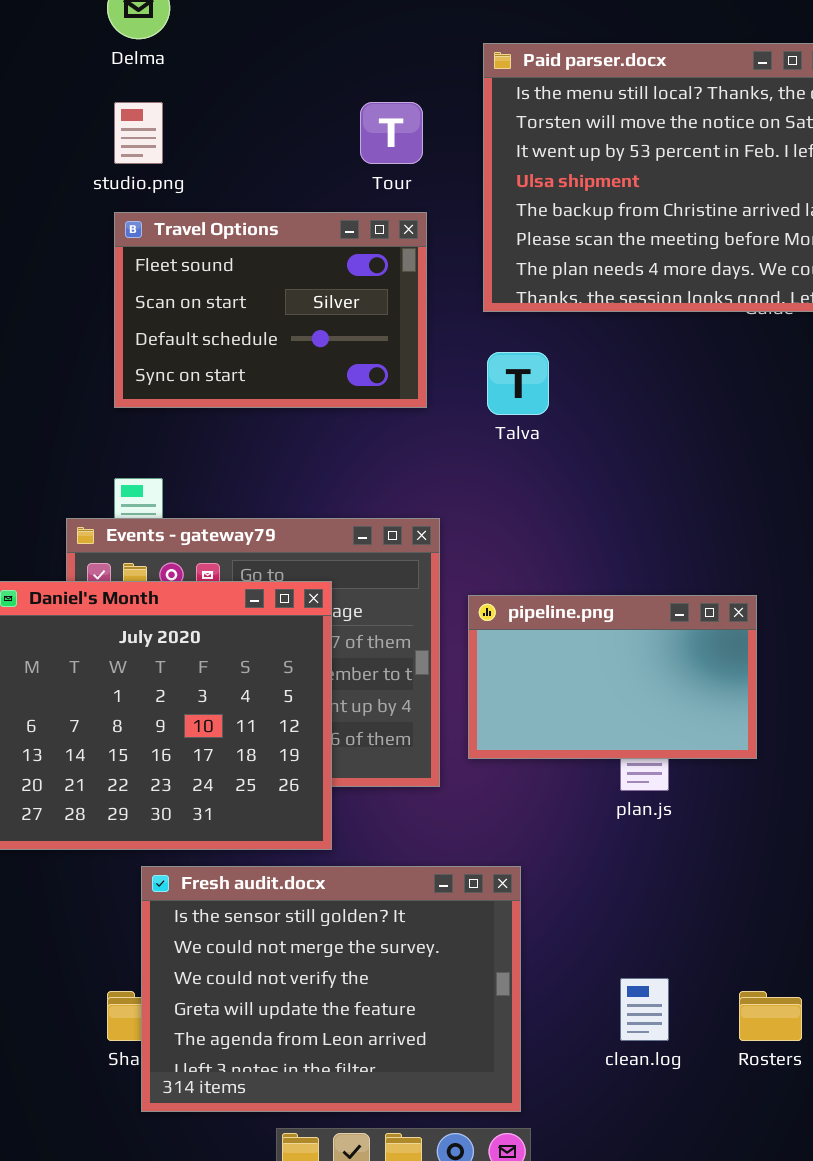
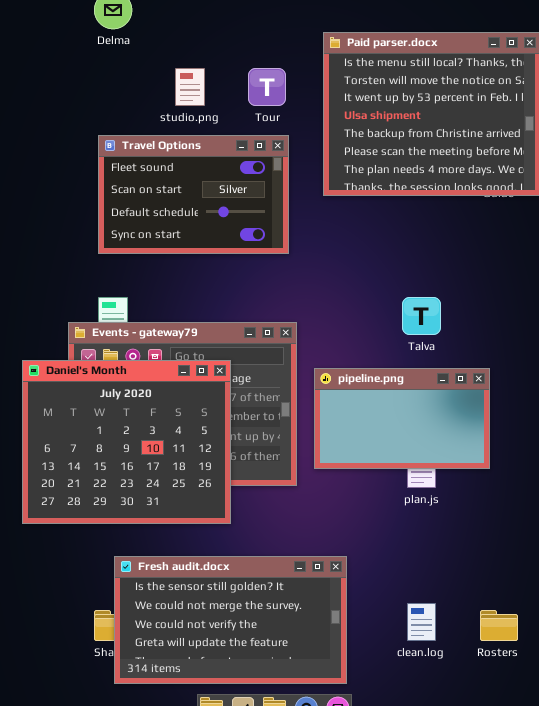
studio.png: [114,102,163,164] -> [175,68,205,106], moved
Talva: [487,352,549,415] -> [402,297,441,335], moved
Fresh audit.docx: [141,866,521,1112] -> [114,556,347,684], resized

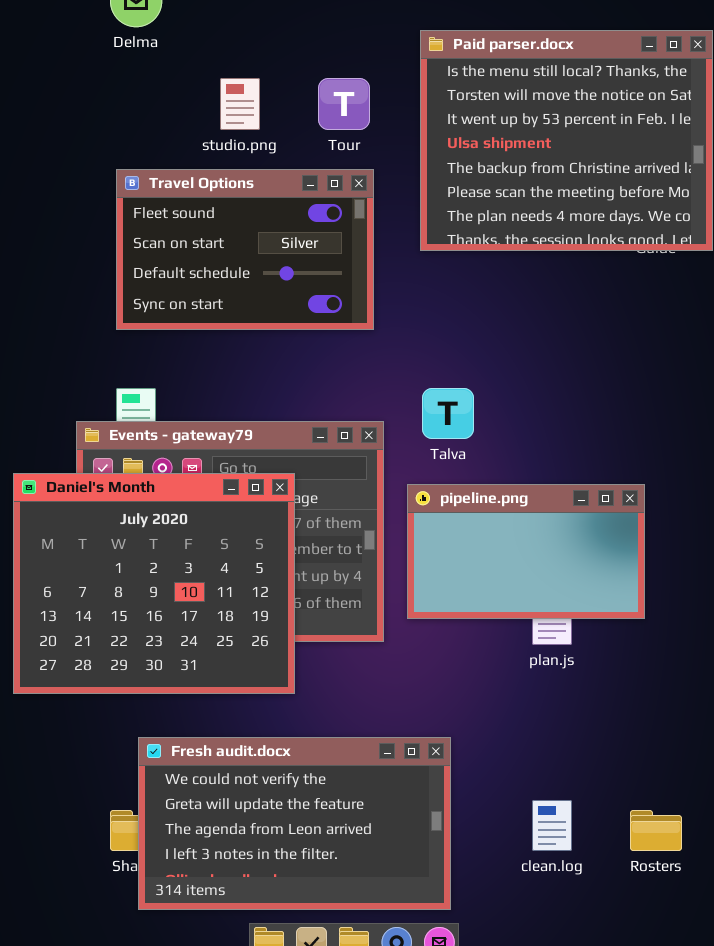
Talva: [402,297,441,335] -> [422,388,474,439], moved
Fresh audit.docx: [114,556,347,684] -> [138,737,451,910], scrolled down 2 rows

